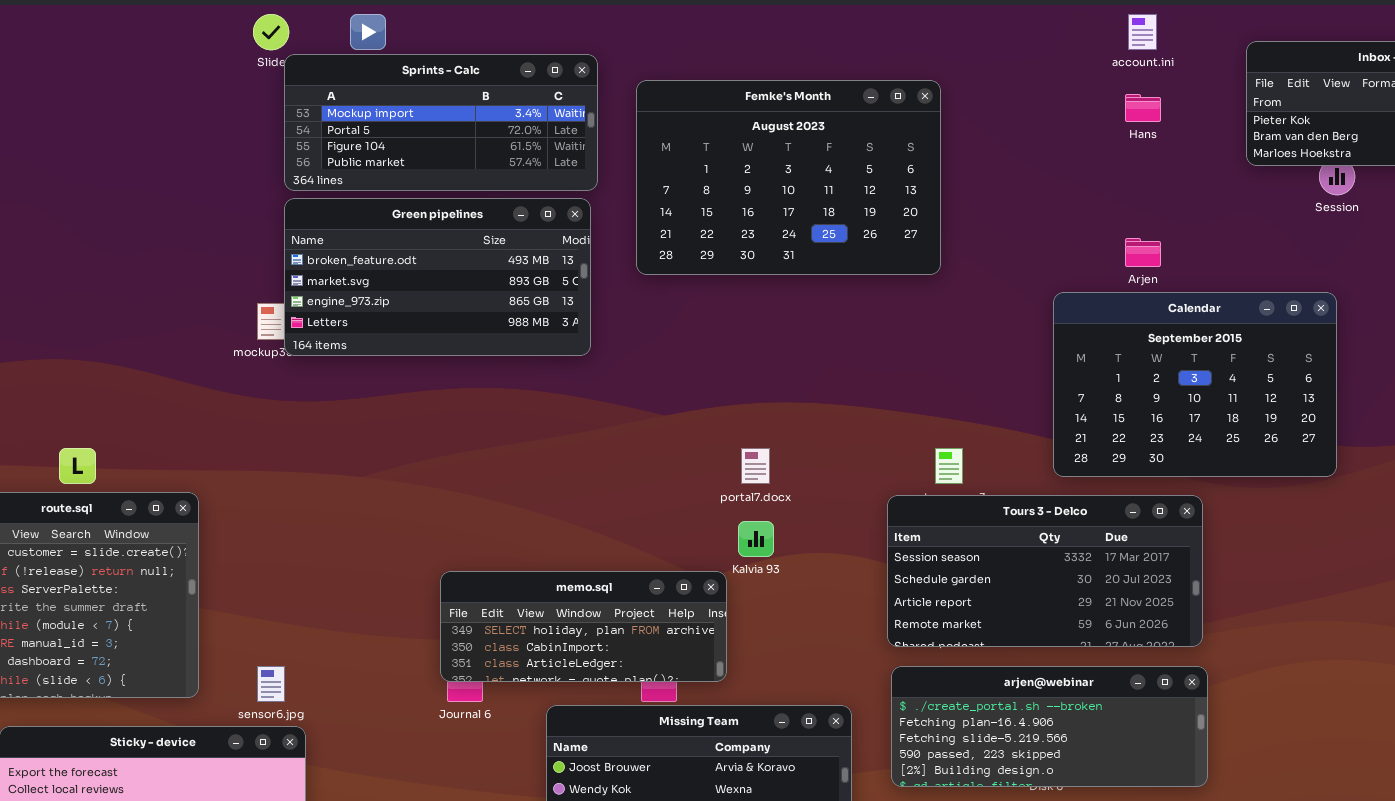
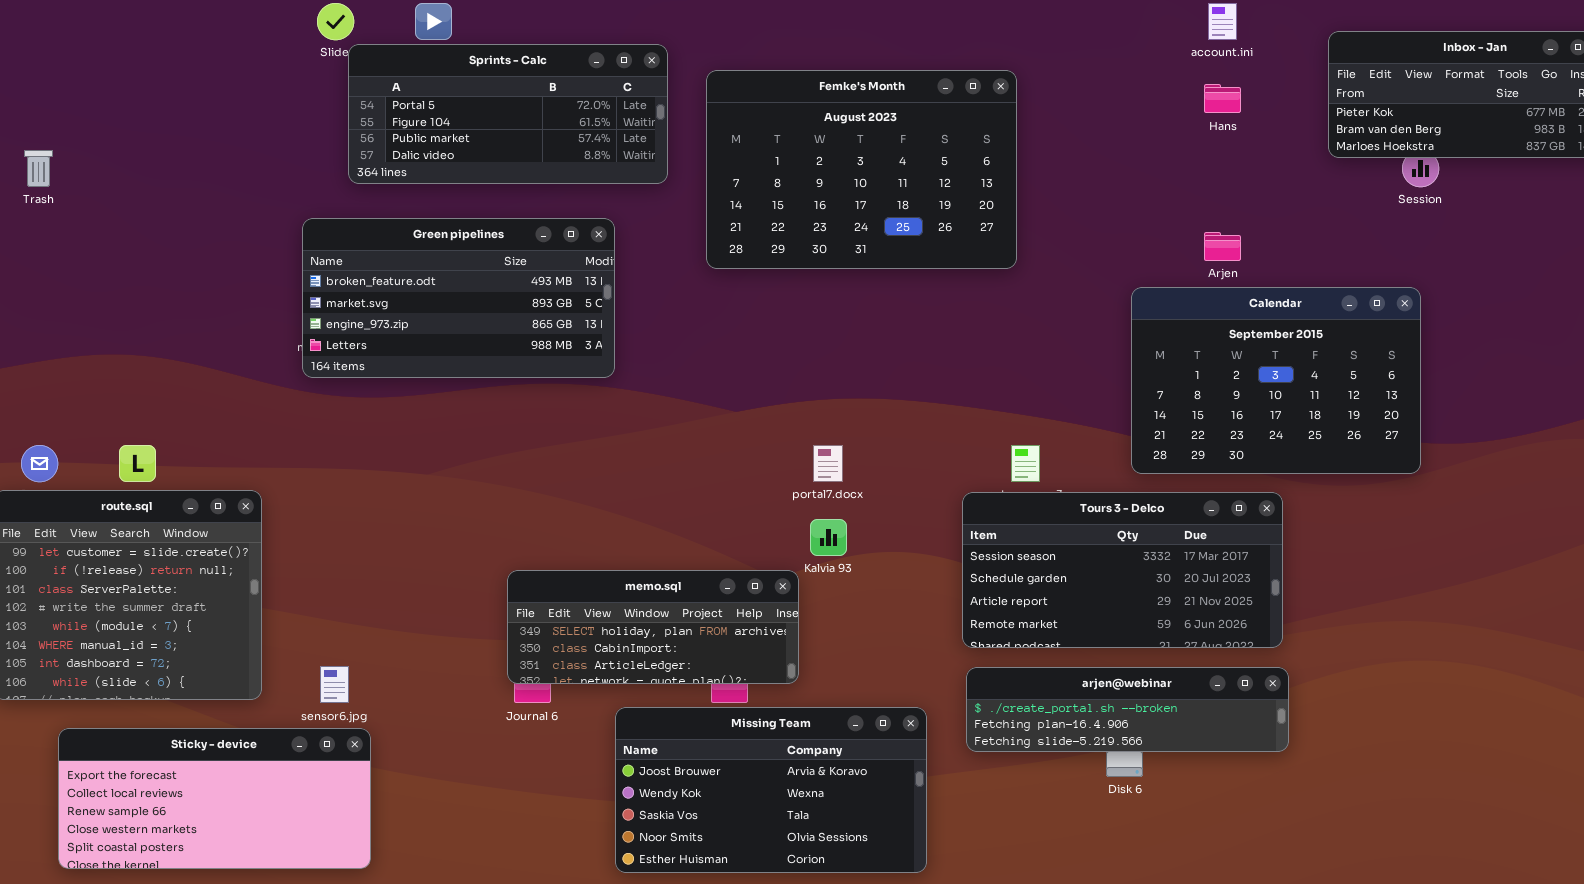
Sprints - Calc: [284,54,598,191] -> [348,44,668,184], scrolled down 1 row
Green pipelines: [284,198,591,356] -> [302,218,615,378], moved
arjen@webinar: [891,666,1208,787] -> [966,667,1289,752], resized

